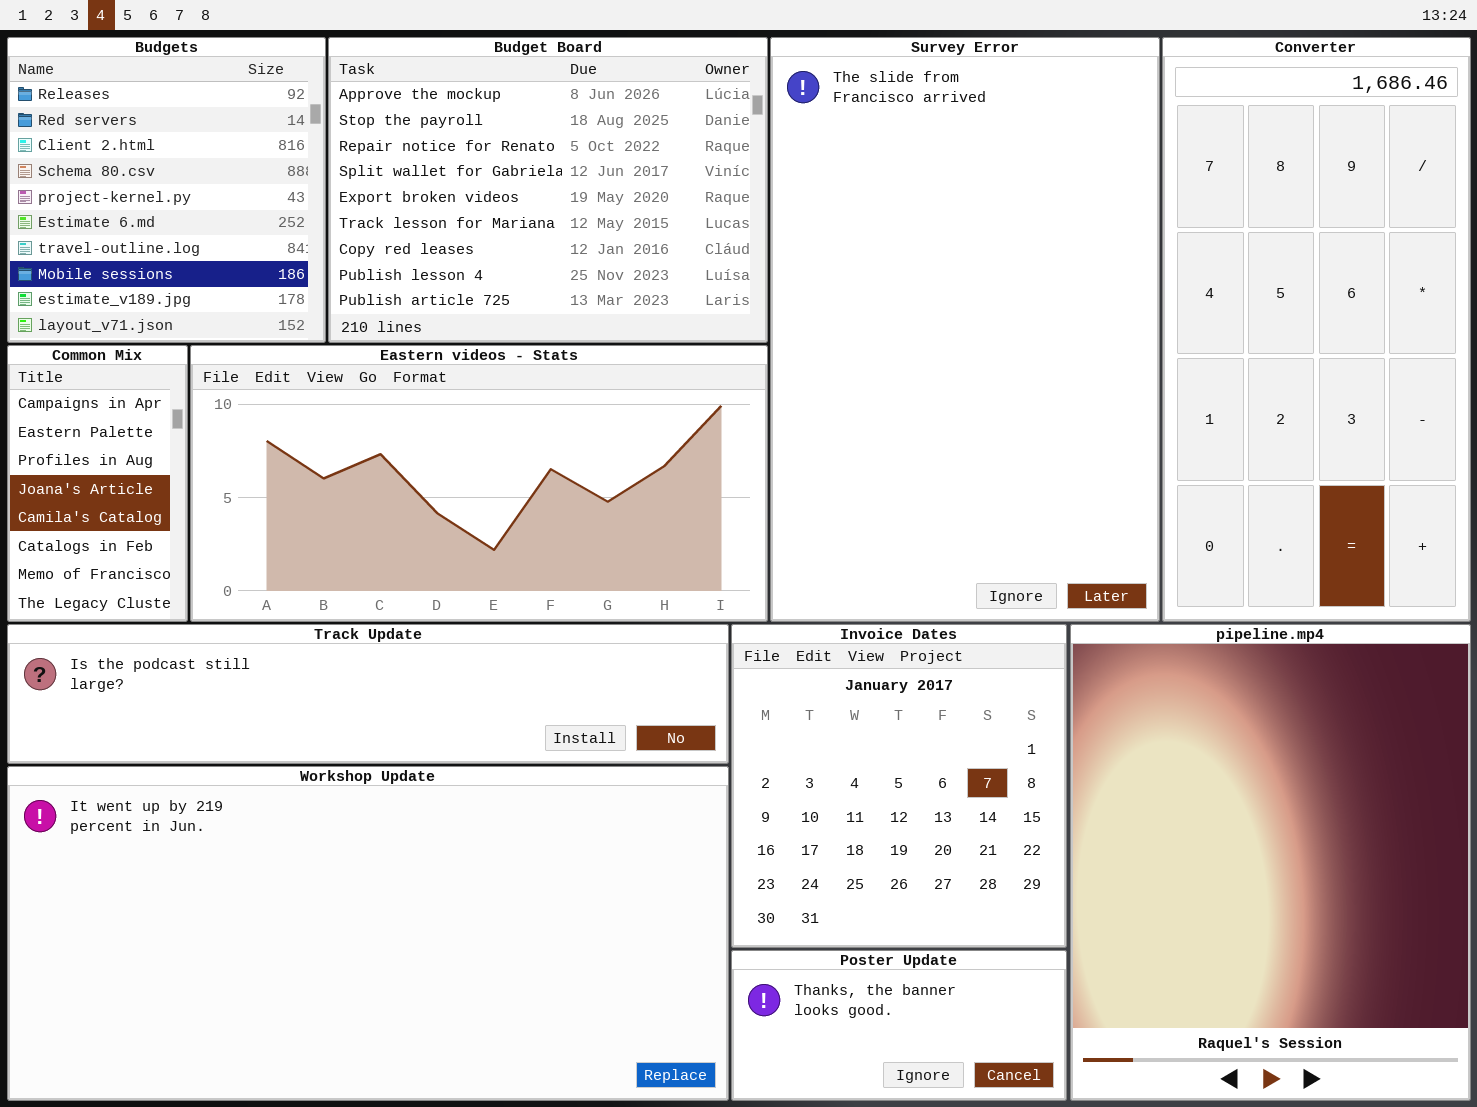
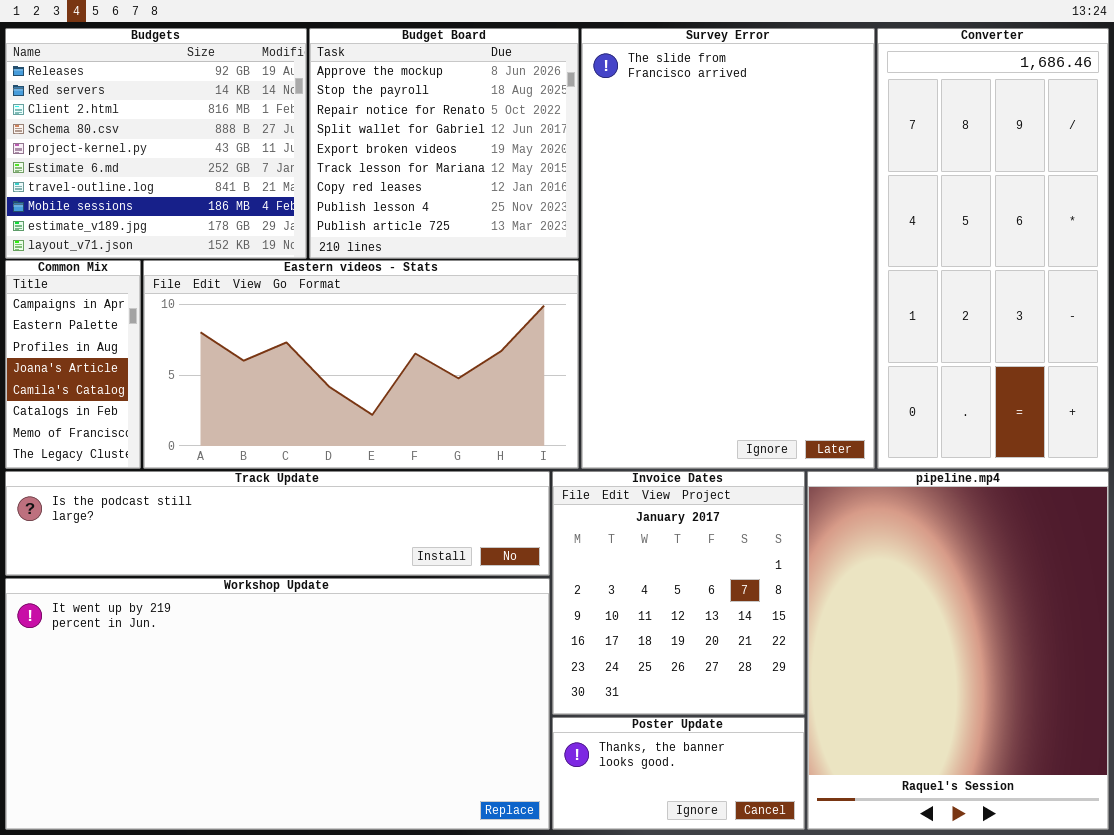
Budgets: [7,37,326,343] -> [5,28,307,259], resized
Budget Board: [328,37,768,343] -> [309,28,579,259], resized

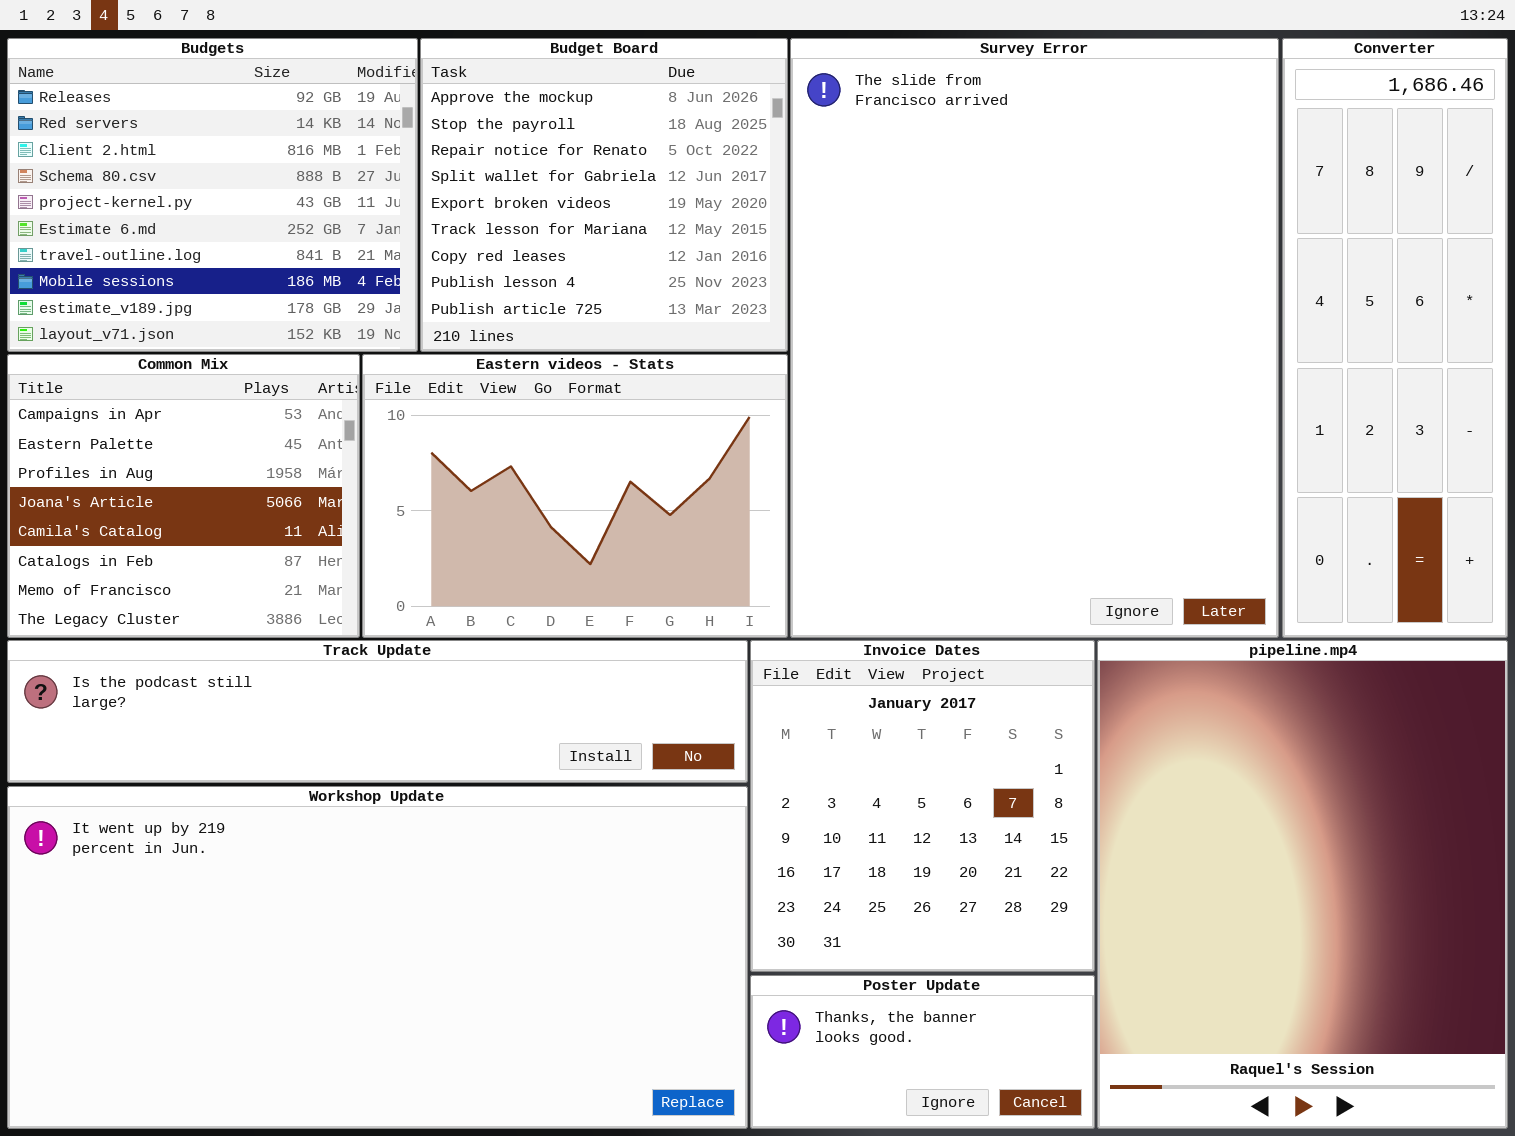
Survey Error: [581,28,875,469] -> [790,38,1279,638], resized
Converter: [877,28,1109,469] -> [1282,38,1508,638], resized
Common Mix: [5,260,141,469] -> [7,354,360,638], resized
Eastern videos - Stats: [143,260,579,469] -> [362,354,788,638], resized

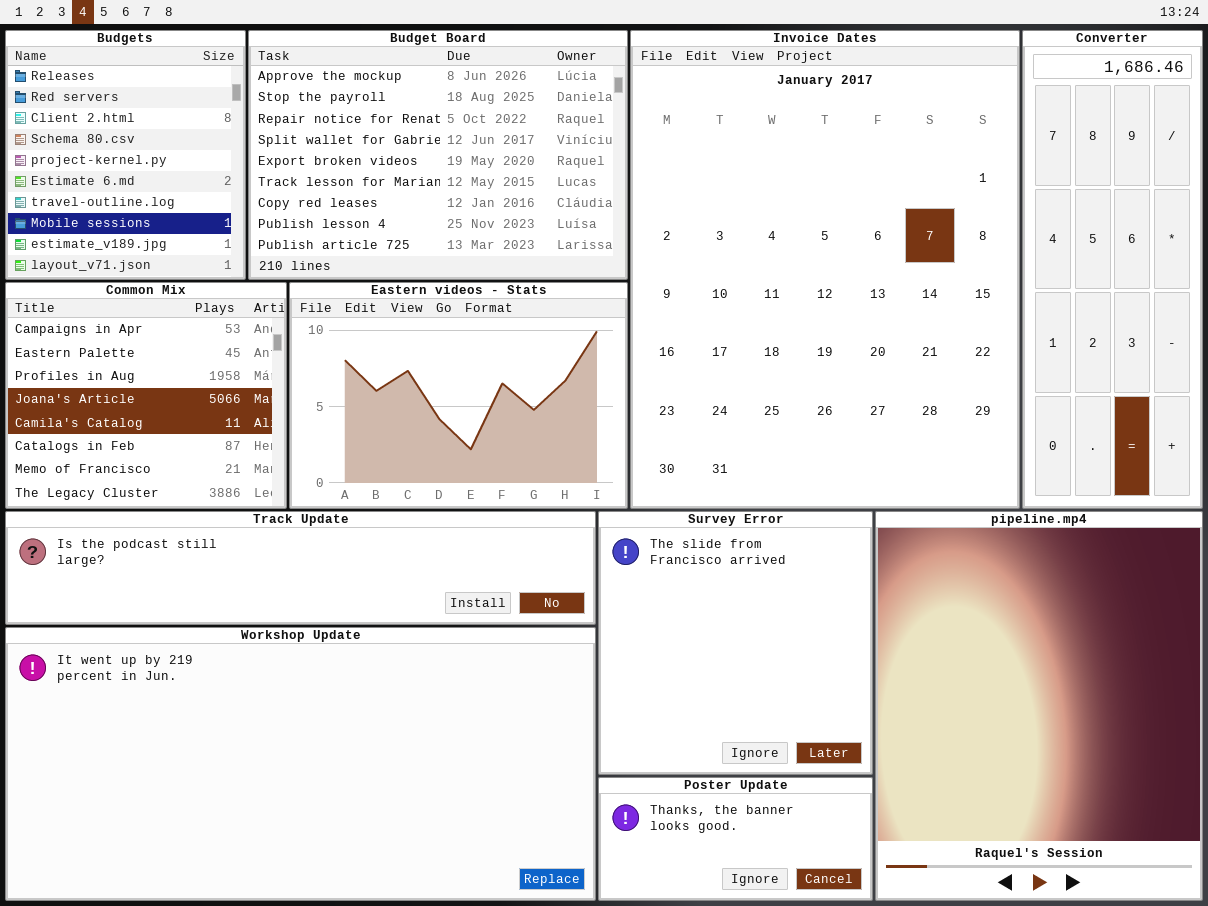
Budgets: [7,38,418,352] -> [5,30,246,280], resized
Budget Board: [420,38,788,352] -> [248,30,628,280], resized
Survey Error: [790,38,1279,638] -> [598,511,873,775], moved, resized
Invoice Dates: [750,640,1095,972] -> [630,30,1020,509], moved, resized

